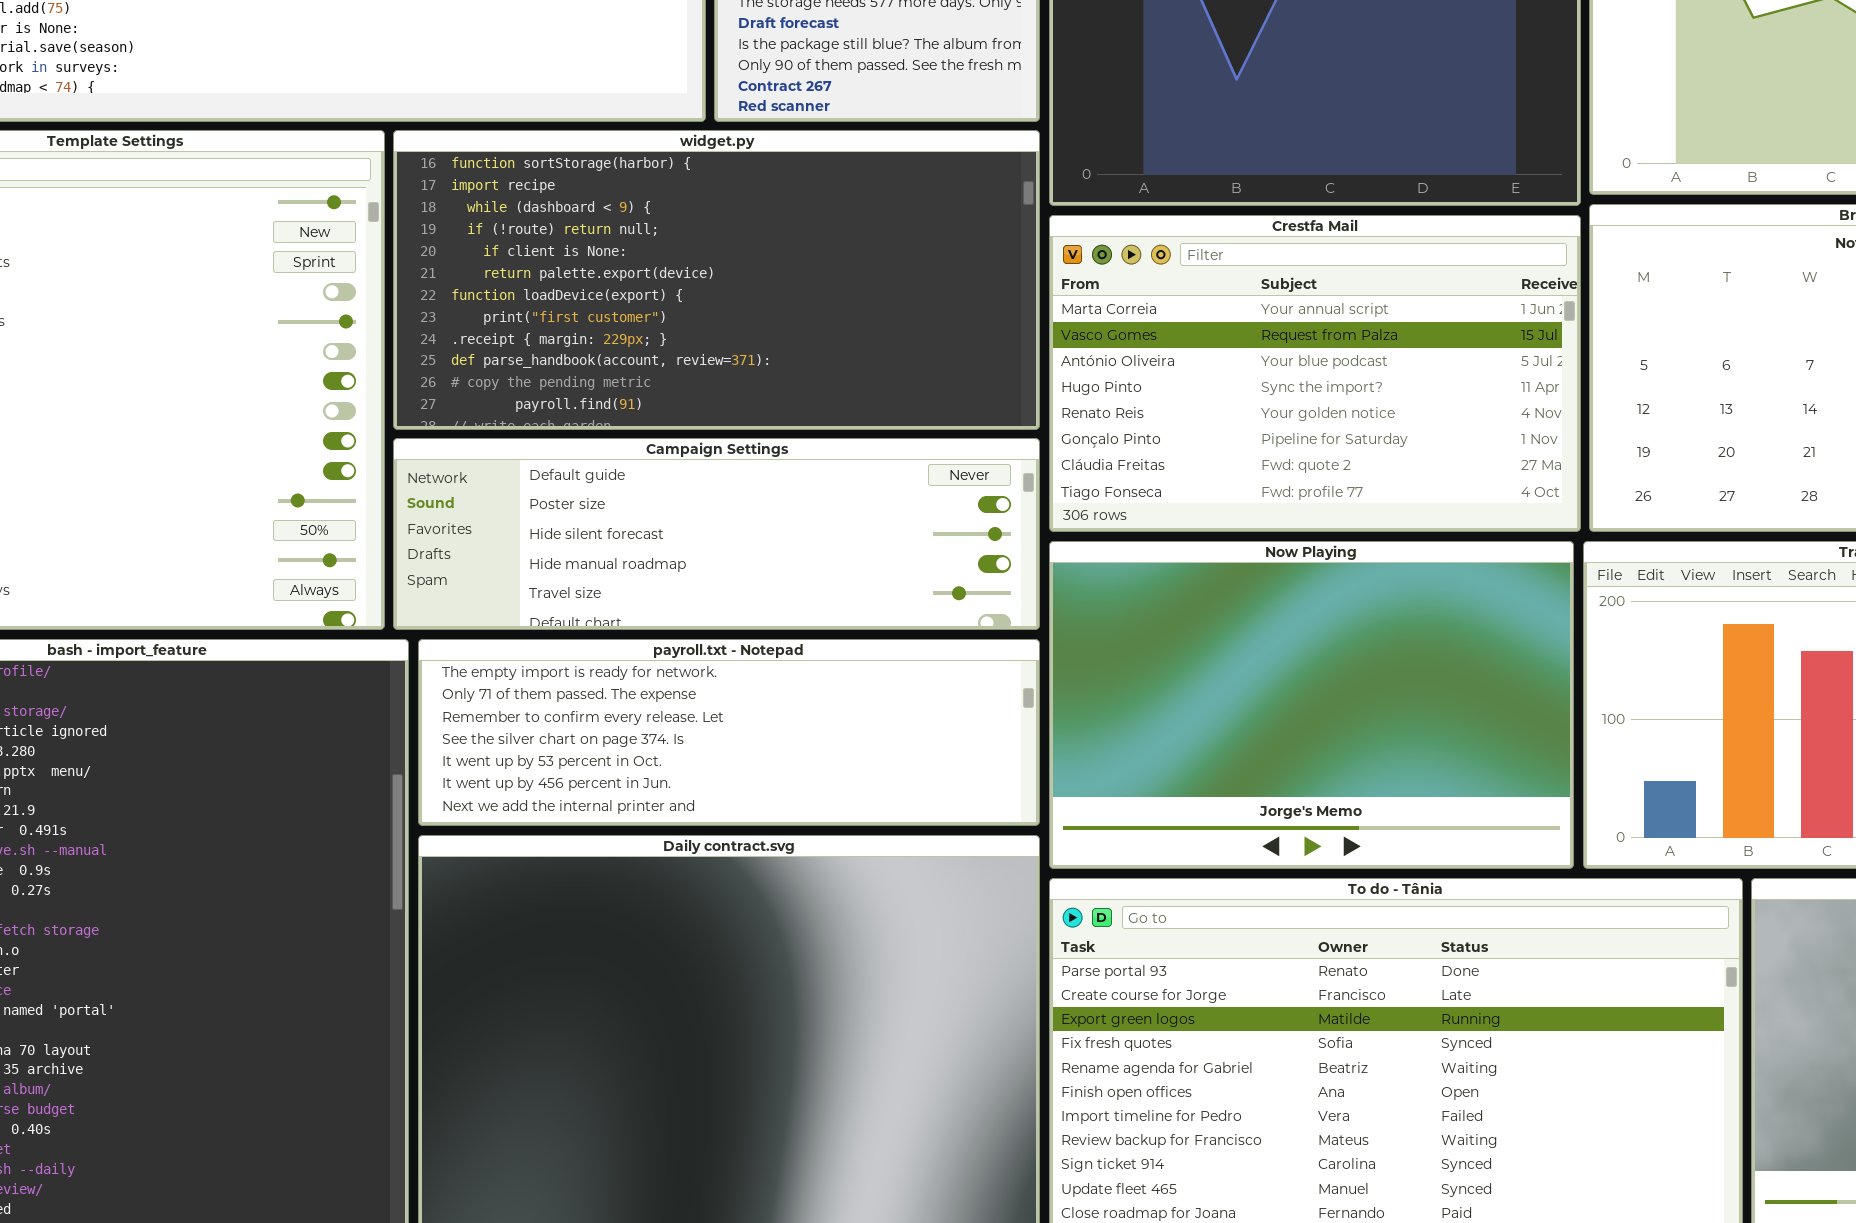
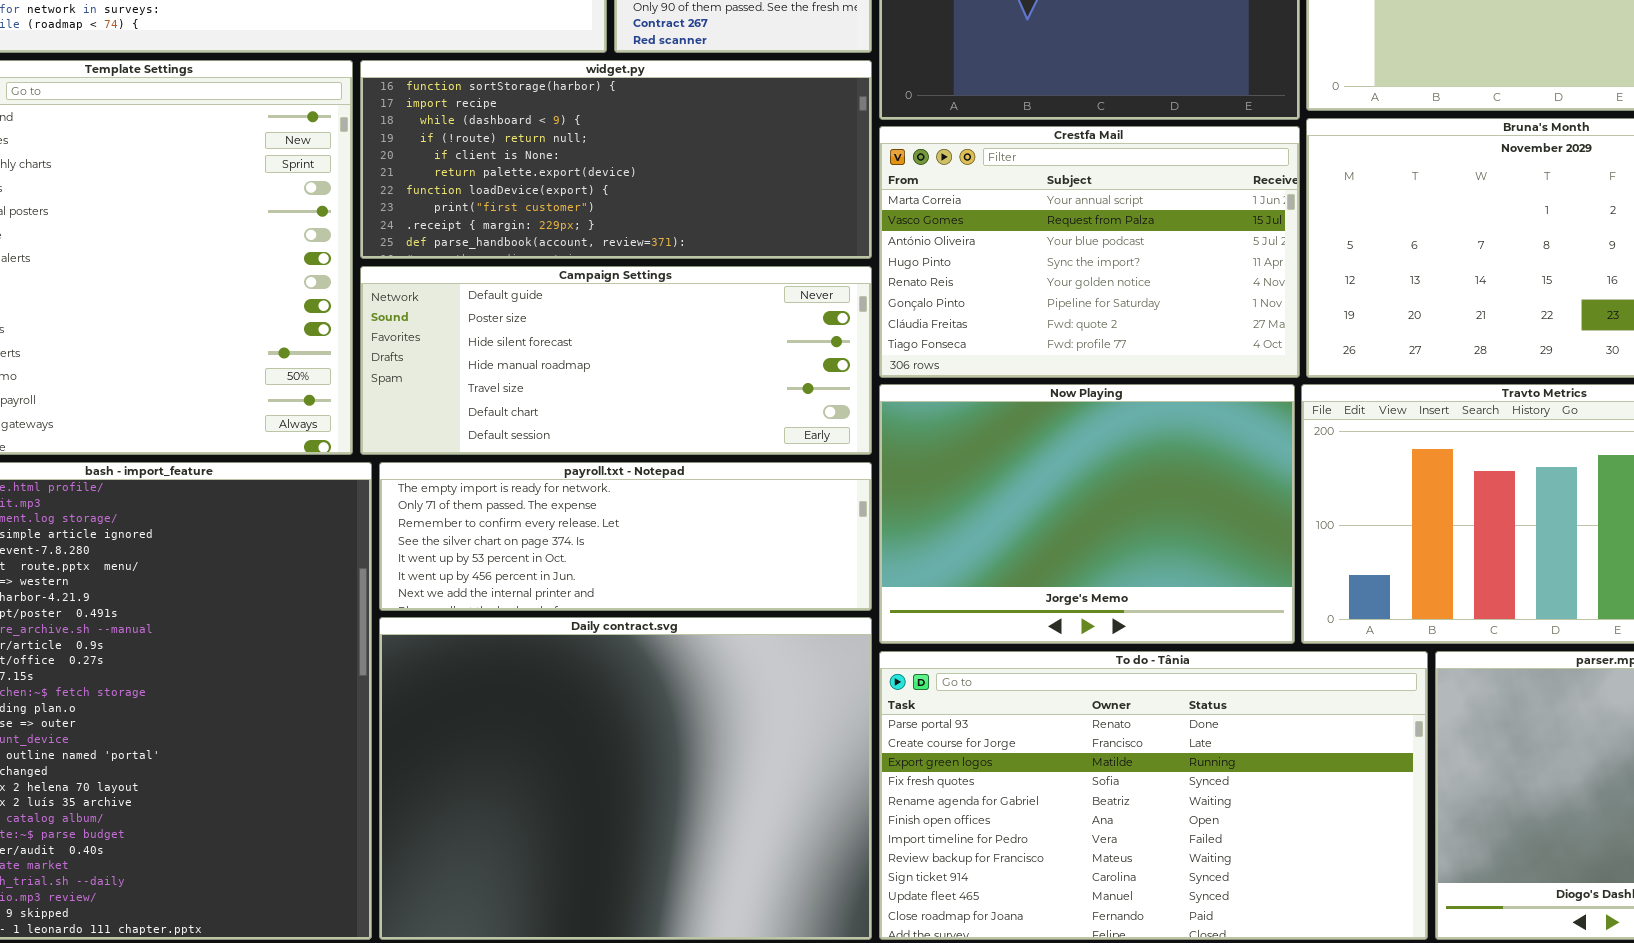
widget.py: [393,130,1040,430] -> [360,60,872,259], resized
Campaign Settings: [393,438,1040,630] -> [360,266,872,455], resized

